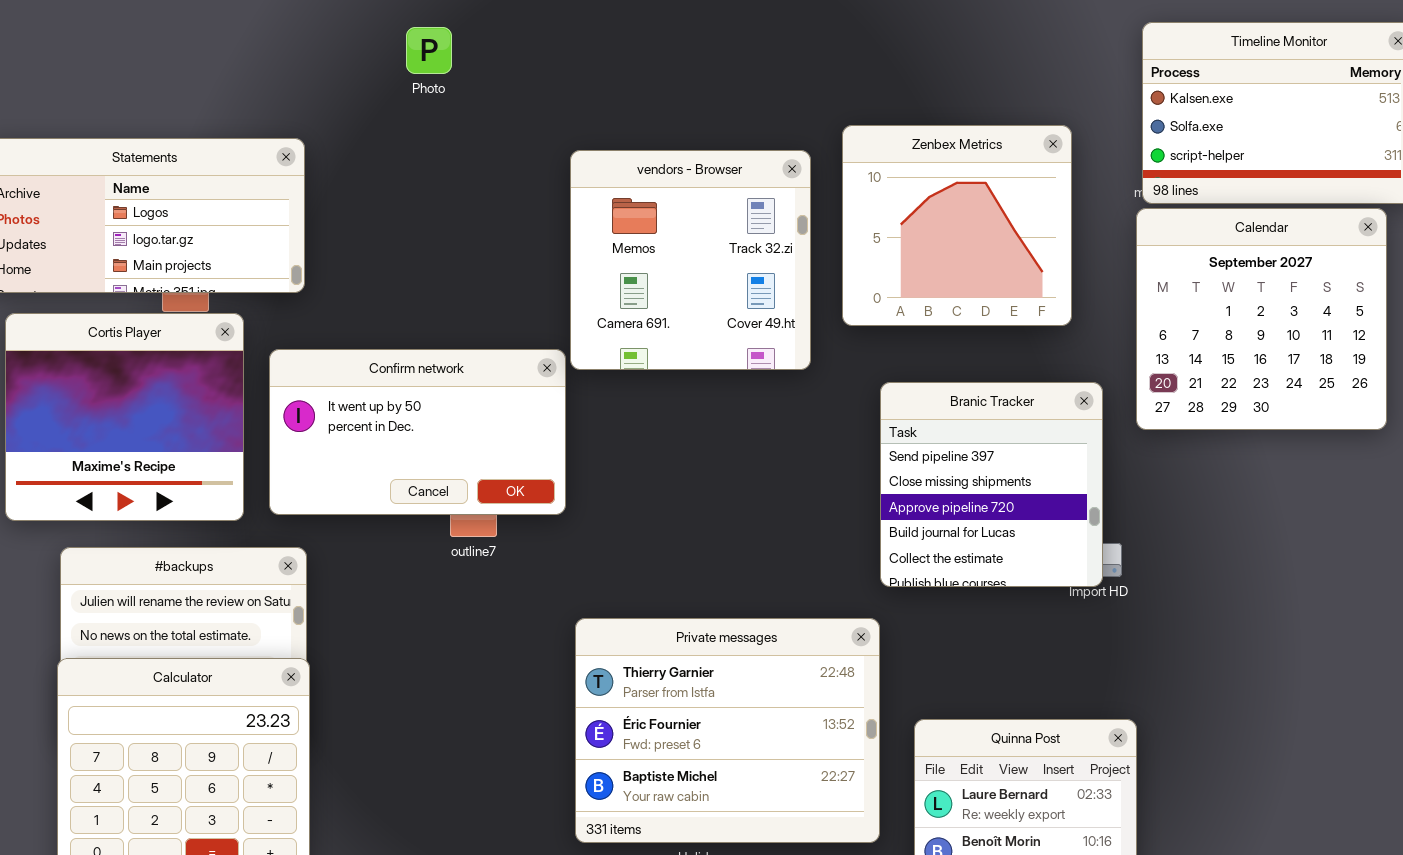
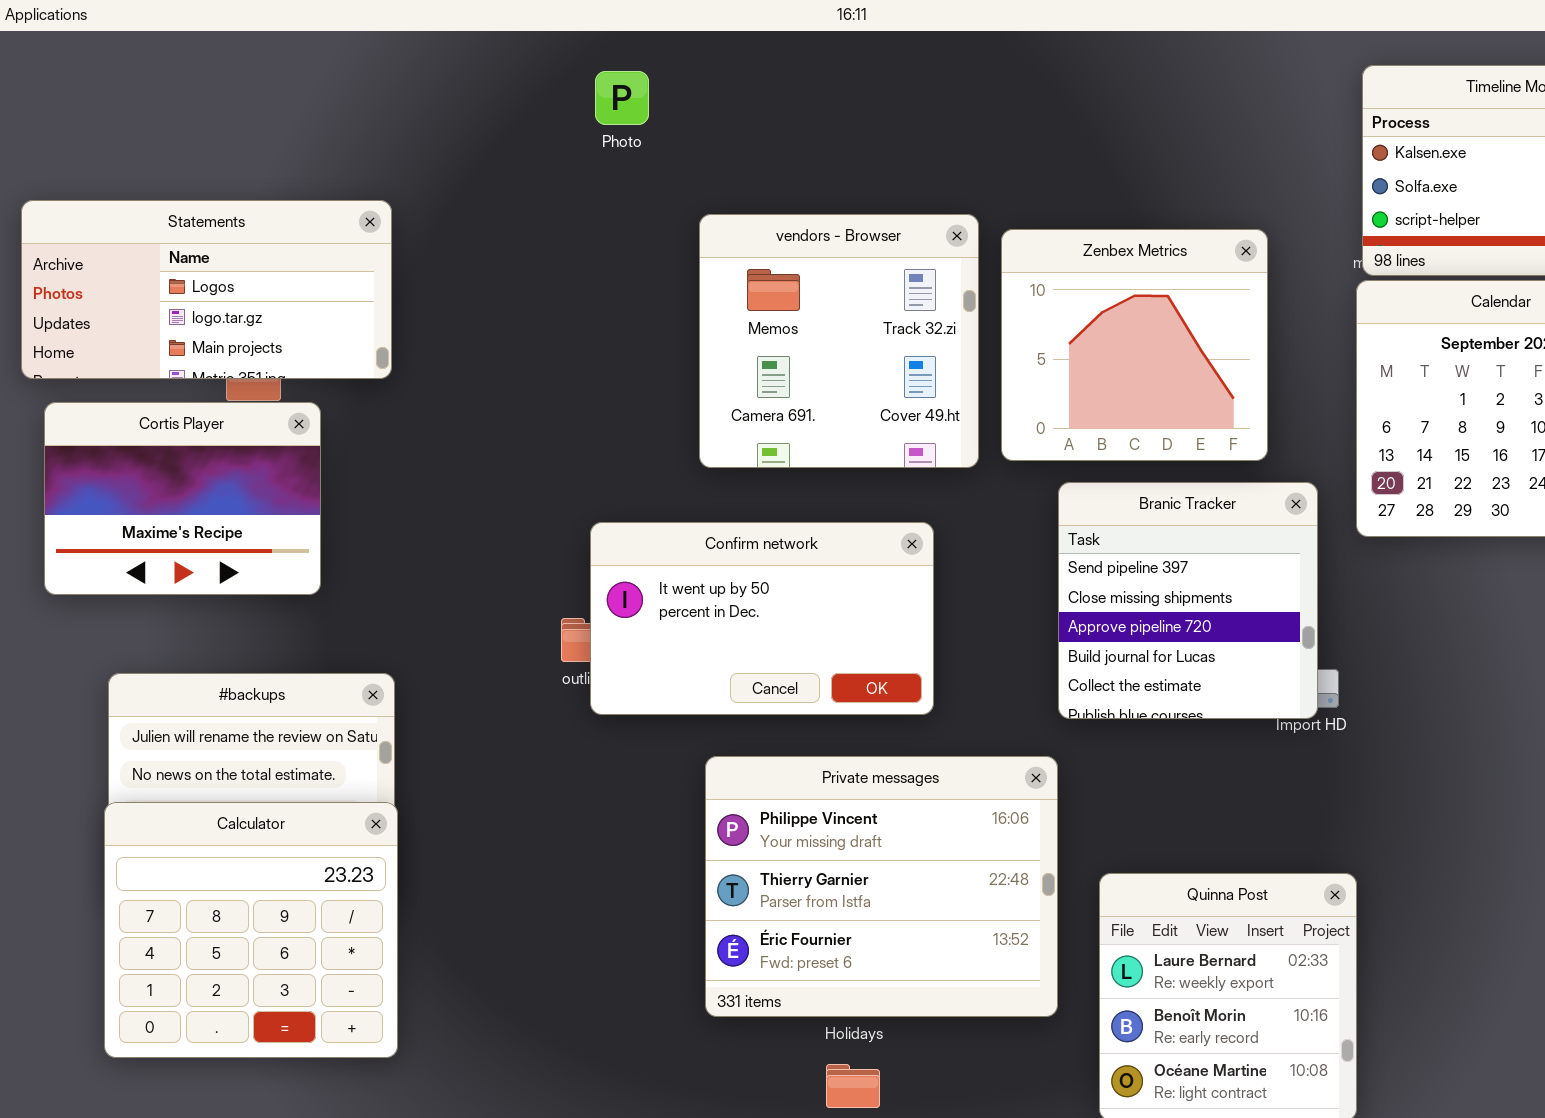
Photo: [406,27,452,74] -> [595,71,649,125], moved
Zenbex Metrics: [842,125,1072,326] -> [1001,229,1268,461], moved
Cortis Player: [5,313,244,521] -> [44,402,321,595], resized
Confirm network: [269,349,566,515] -> [590,522,934,715], moved
Private messages: [575,618,880,843] -> [705,756,1058,1017], scrolled up 1 row

